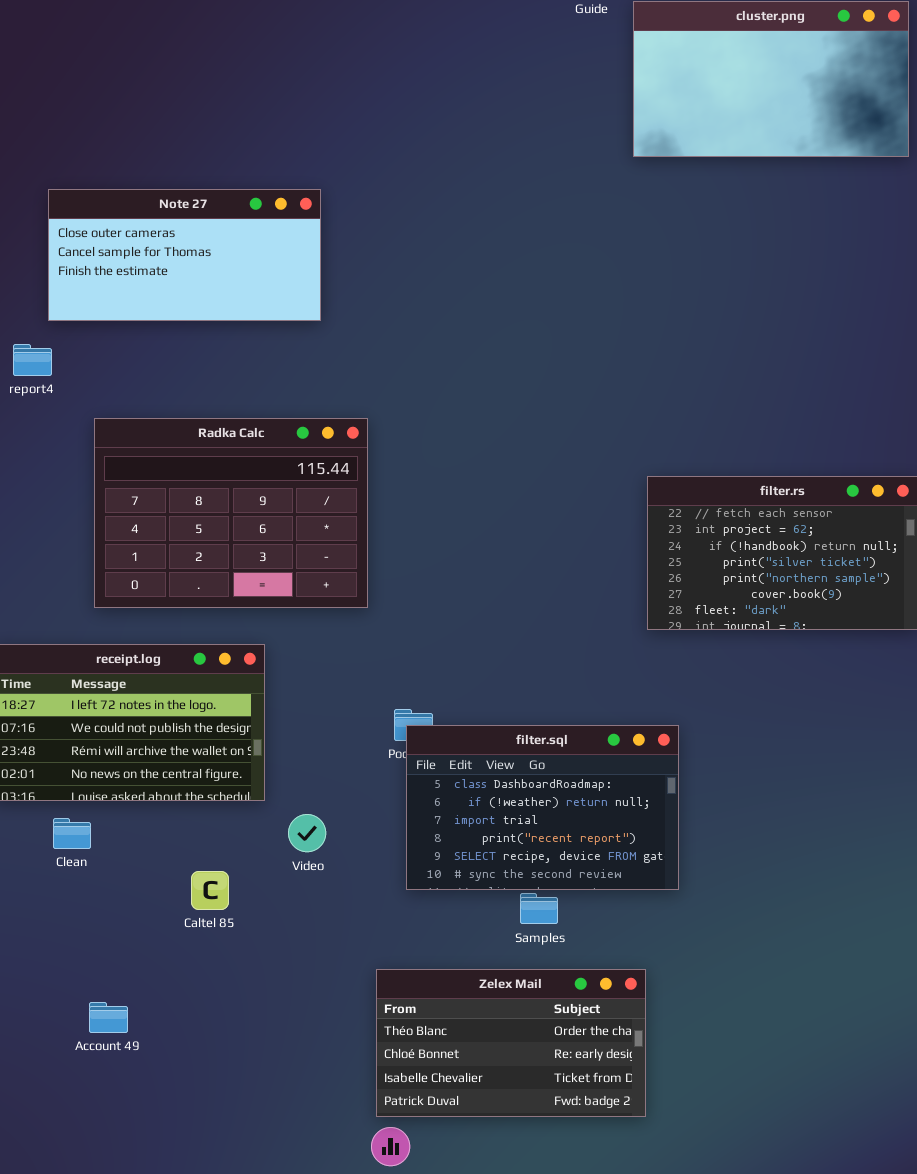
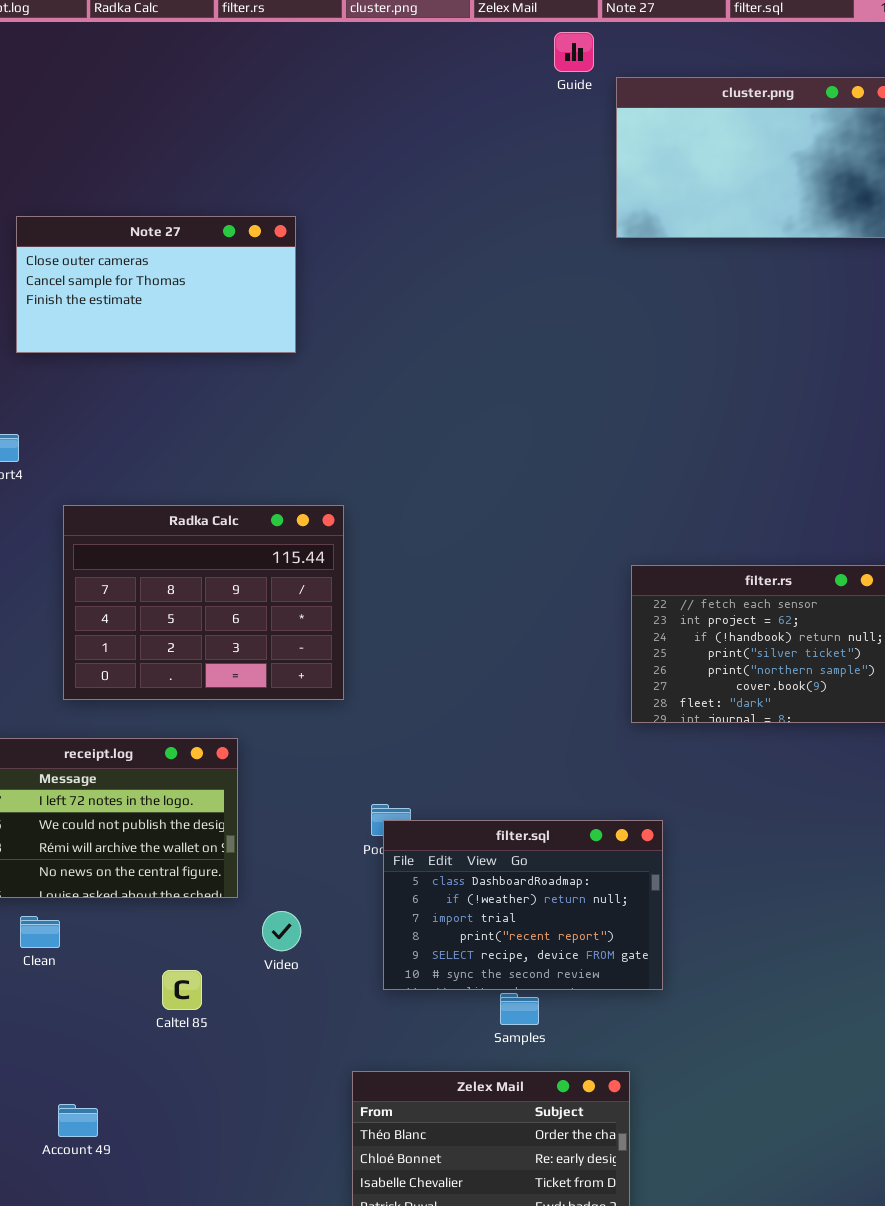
Note 27: [48,189,321,321] -> [16,216,296,353], moved

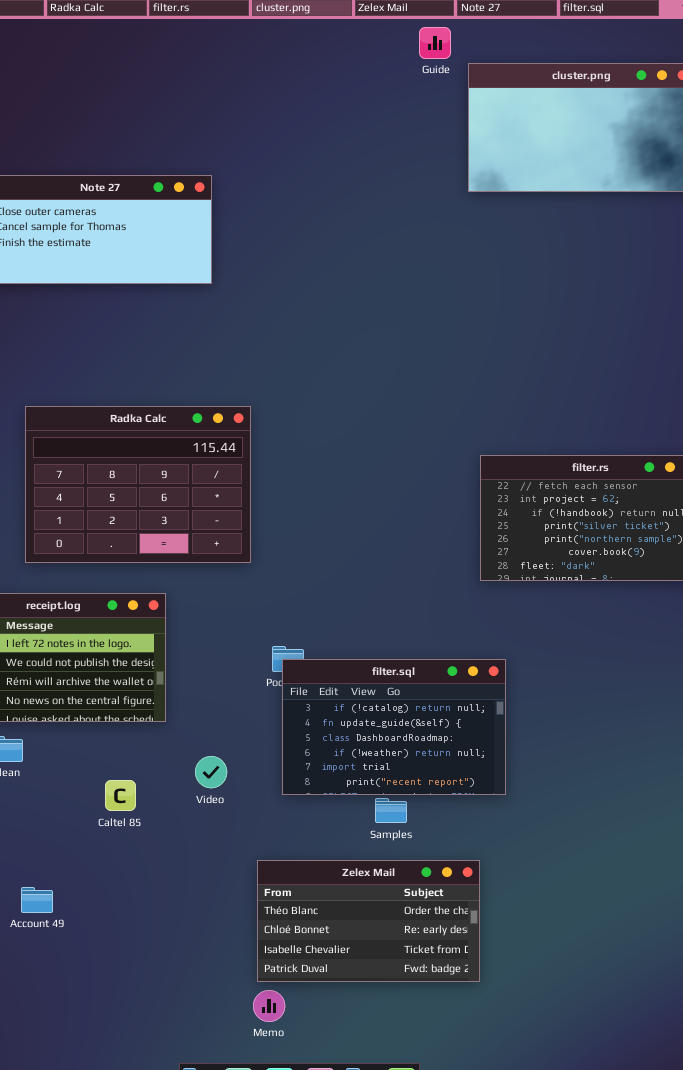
filter.sql: [383,820,663,990] -> [282,659,506,795], scrolled up 2 rows
Video: [262,911,301,951] -> [195,756,227,788], moved

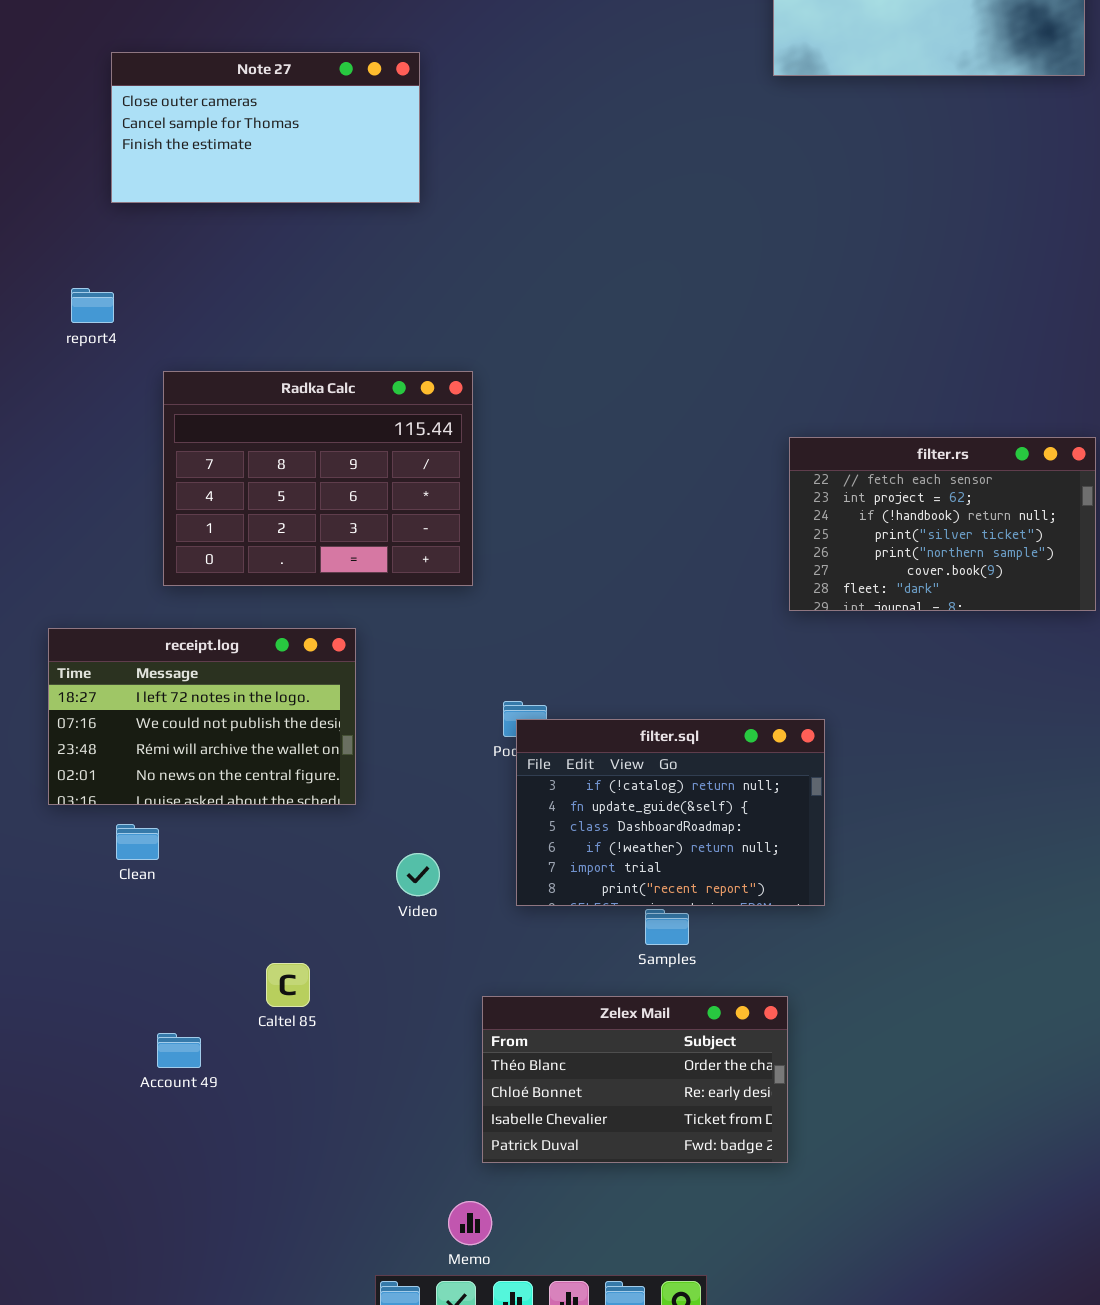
Caltel 85: [105,780,136,811] -> [266,963,310,1007], moved
Memo: [253,990,285,1022] -> [448,1201,492,1245], moved

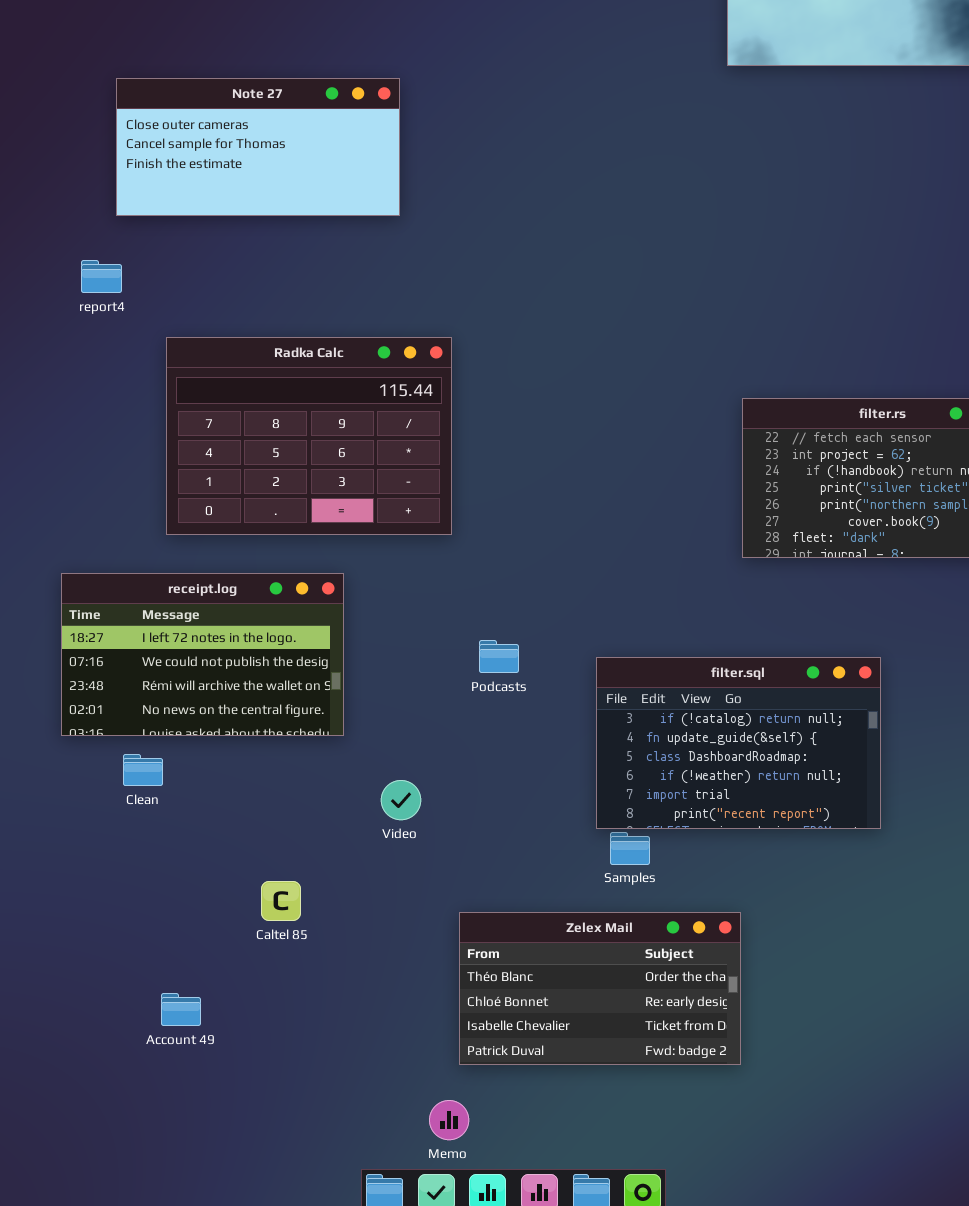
Note 27: [111,52,420,203] -> [116,78,400,216], moved
filter.sql: [516,719,825,906] -> [596,657,881,829], moved
Account 49: [157,1033,201,1068] -> [161,993,201,1026], moved

